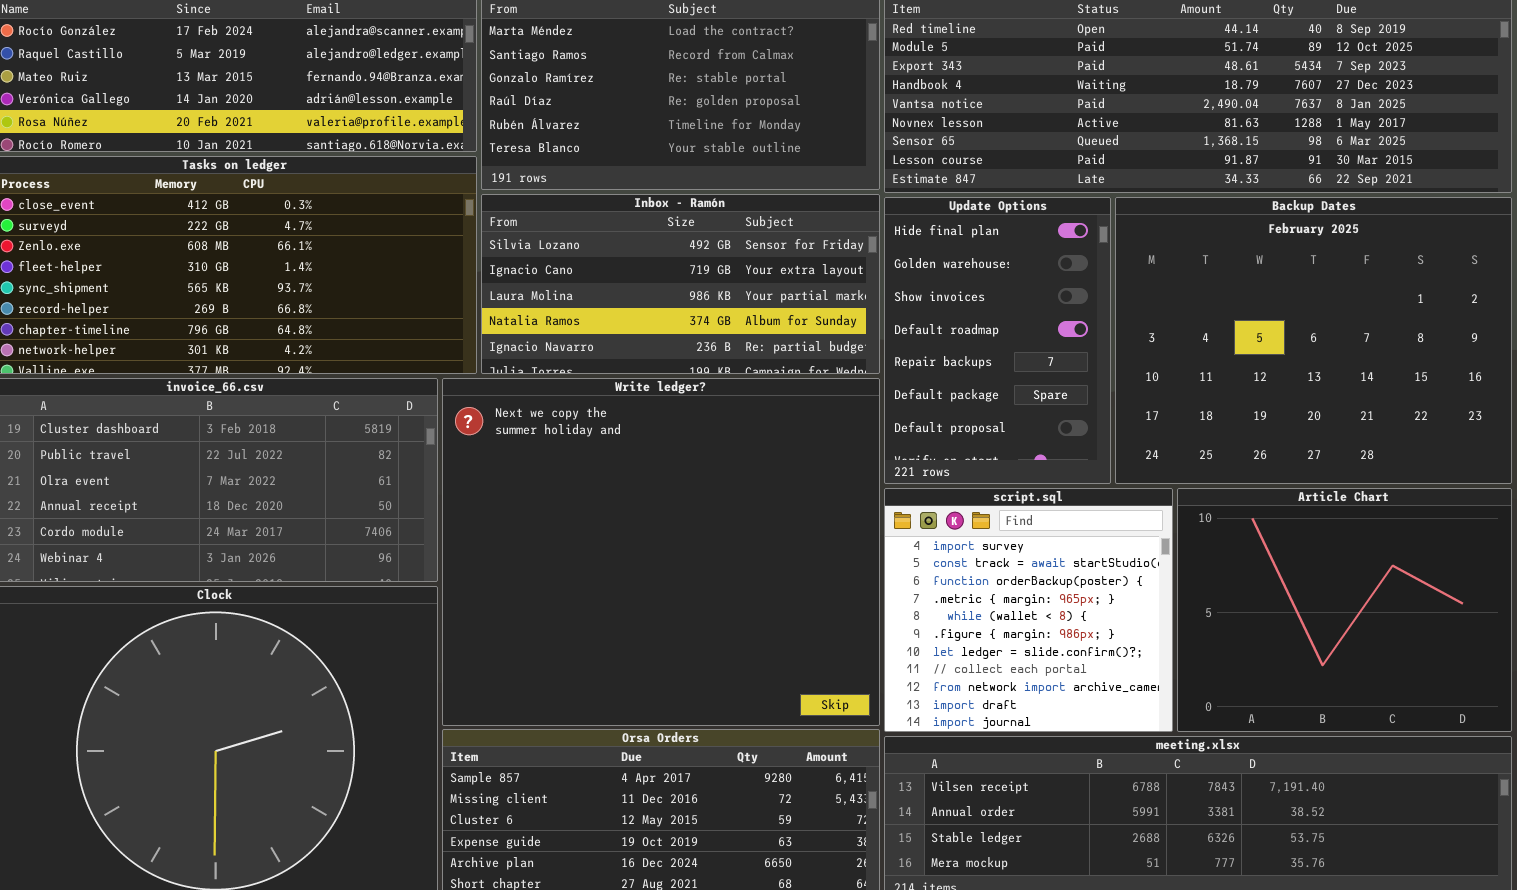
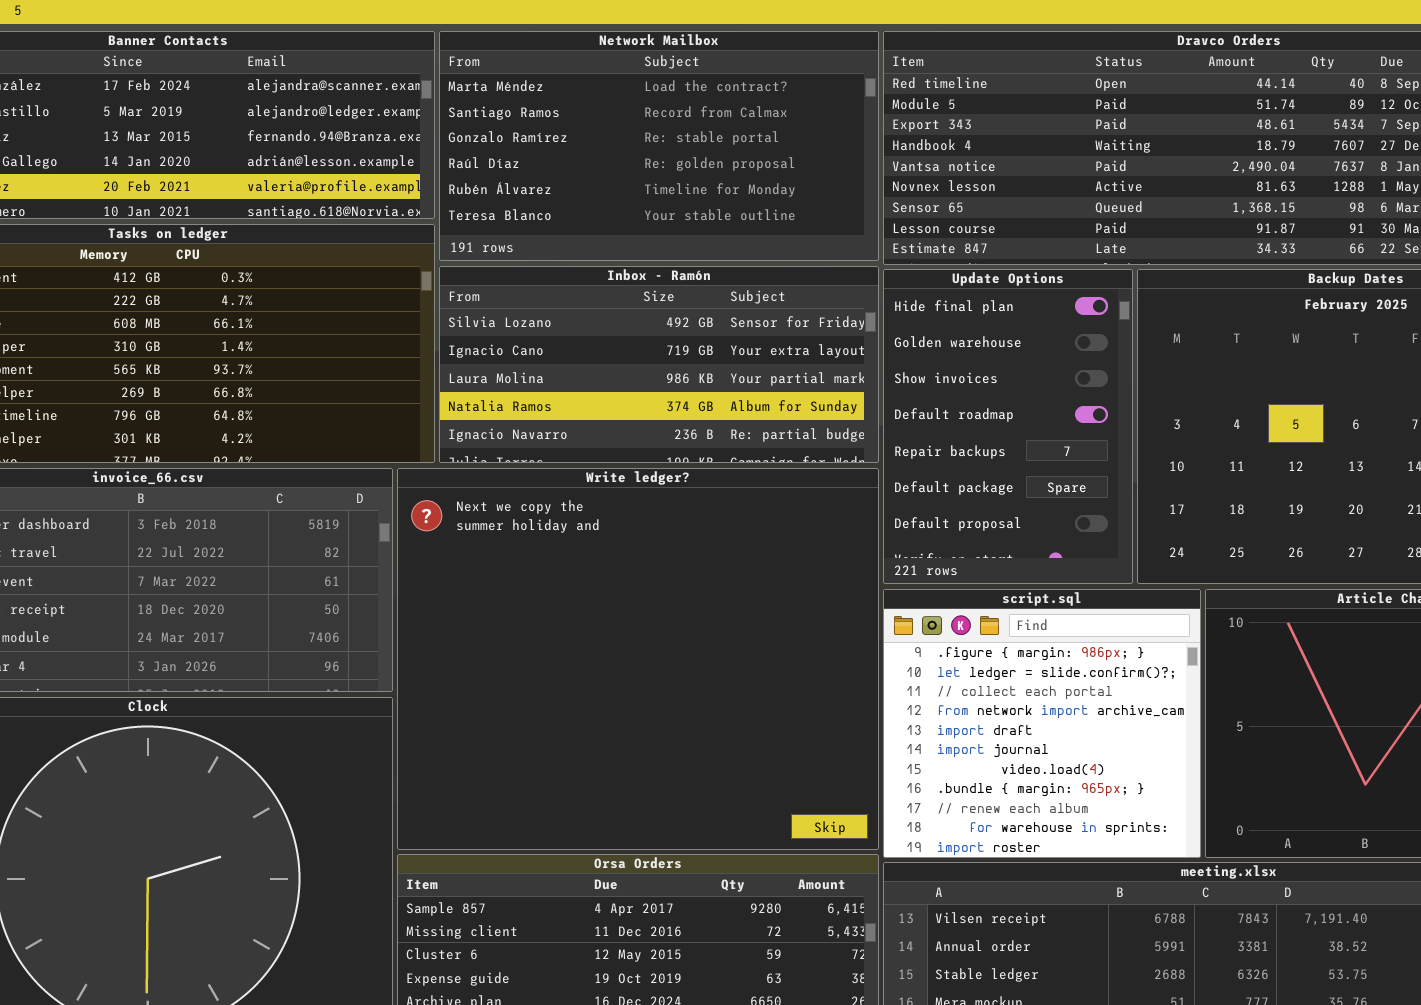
script.sql: [884,488,1173,732] -> [883,589,1201,858], scrolled down 5 rows

